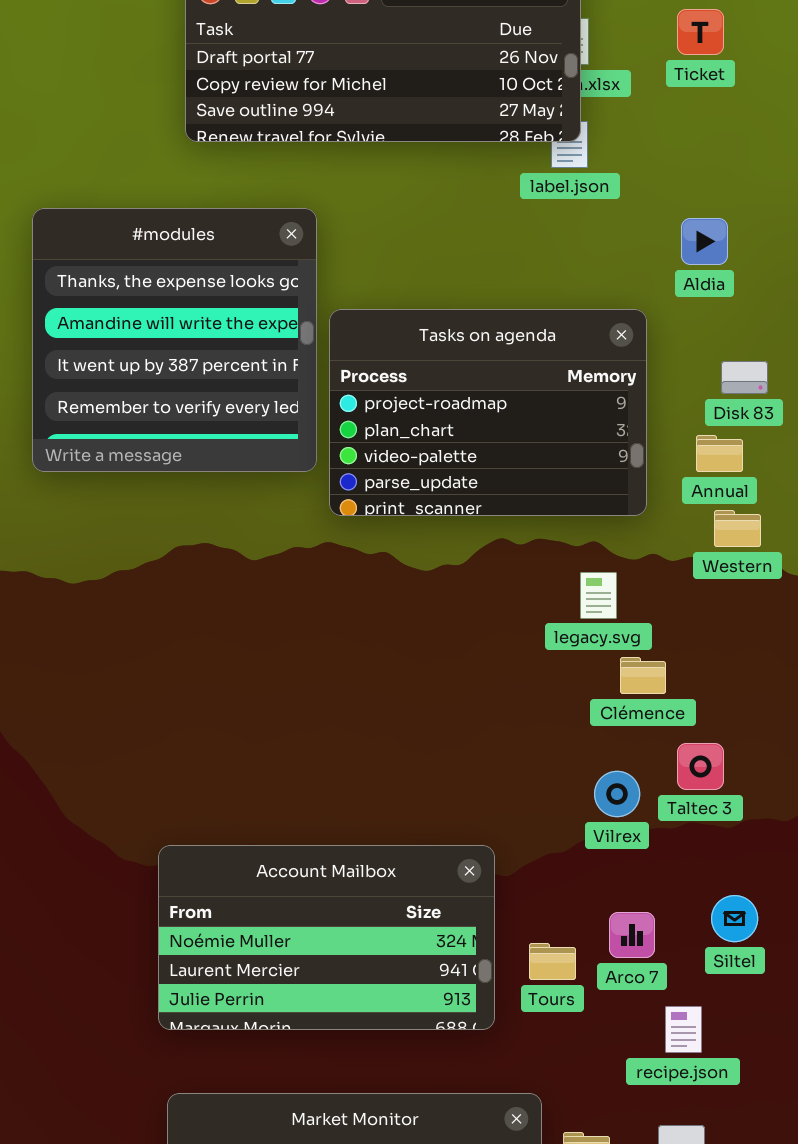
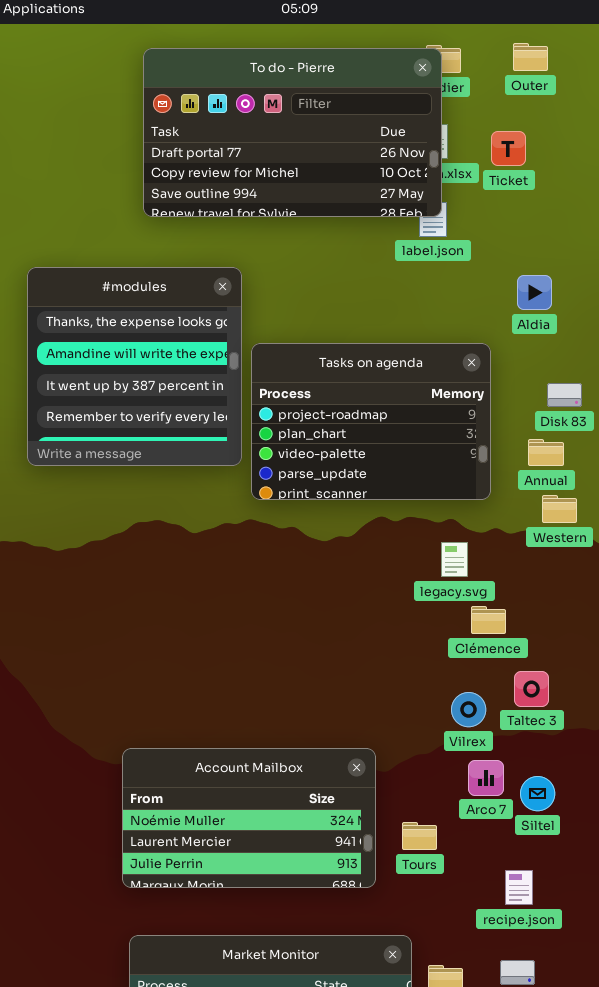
Ticket: [677,9,724,55] -> [491,131,526,166], moved
Siltel: [711,895,758,942] -> [520,776,555,811], moved
Arco 7: [609,912,655,958] -> [468,760,504,796], moved

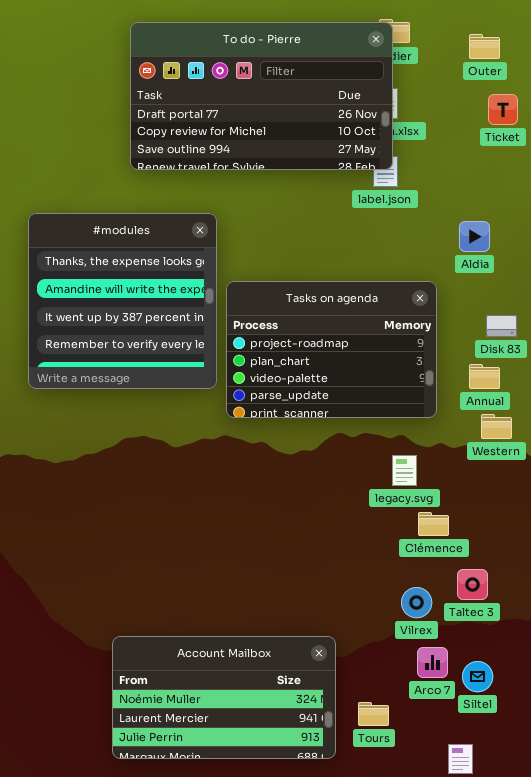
Outer: [513,43,548,71] -> [469,34,500,59], moved
Ticket: [491,131,526,166] -> [488,94,518,125], moved

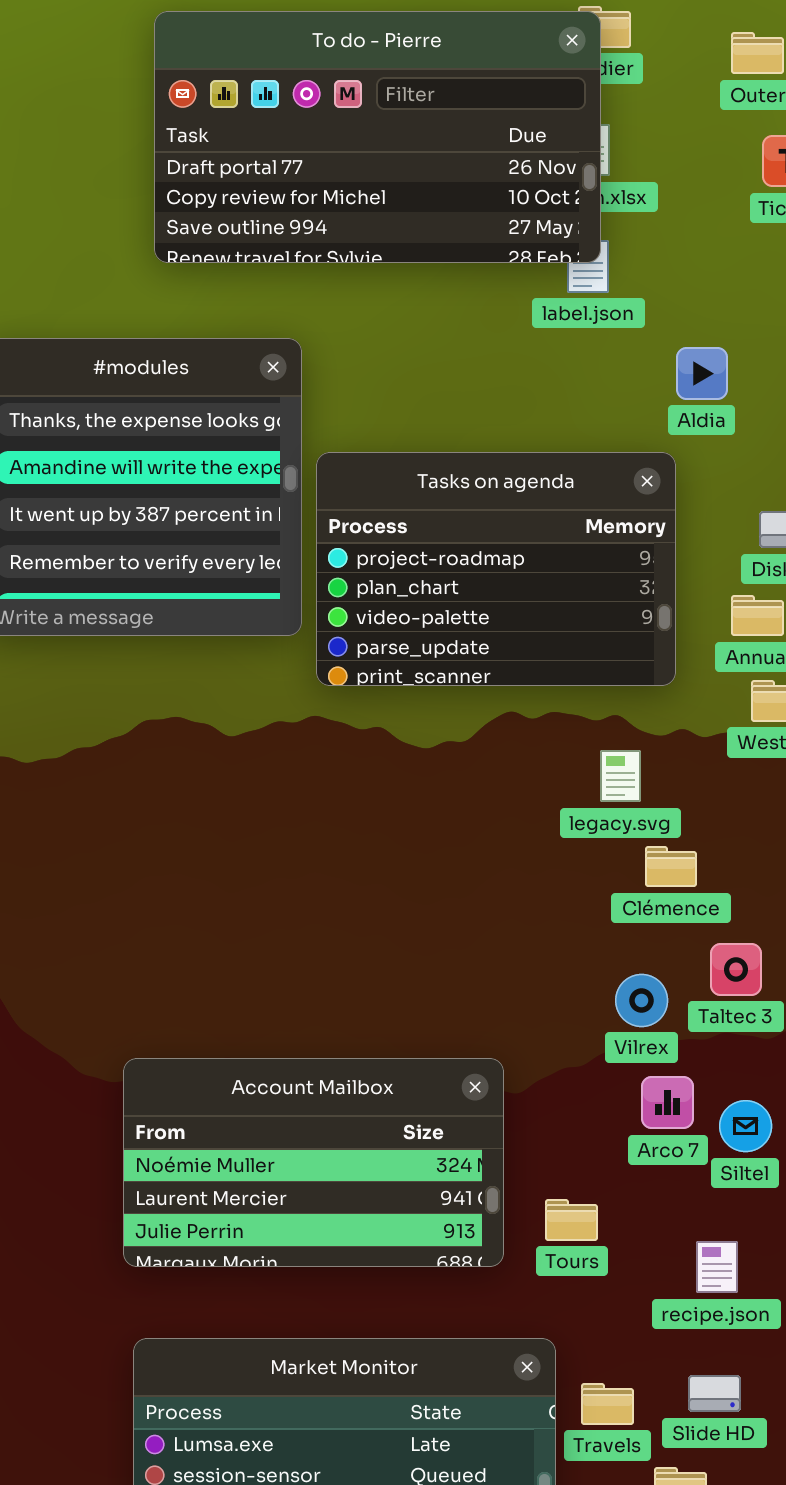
Aldia: [459,221,490,252] -> [676,347,728,400], moved
Tours: [358,702,389,726] -> [545,1199,598,1241], moved

